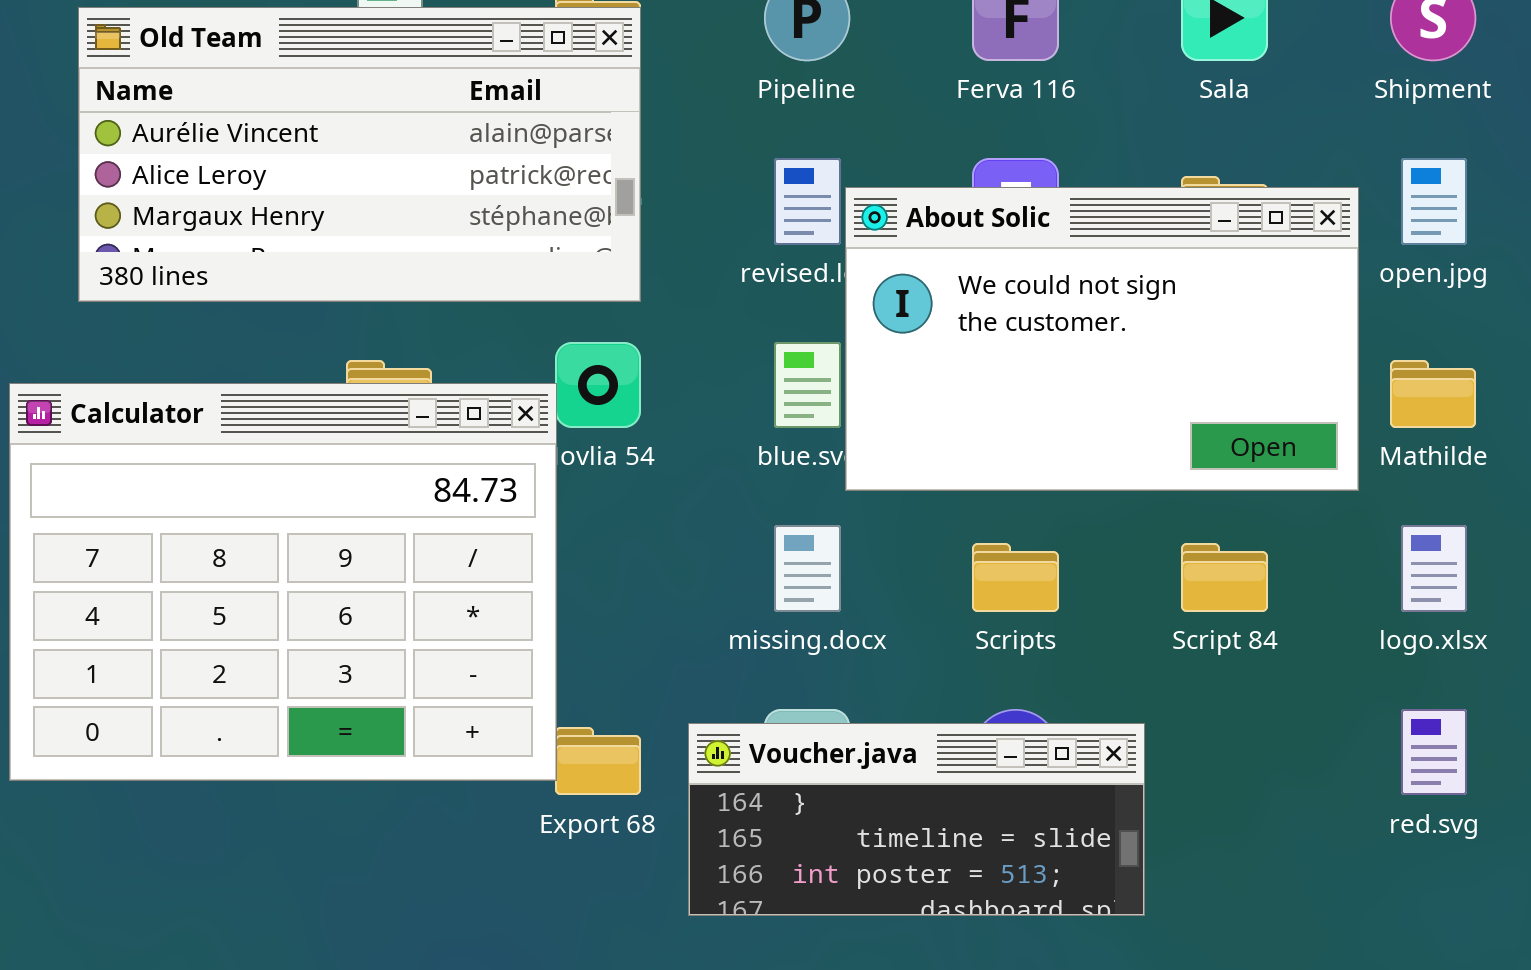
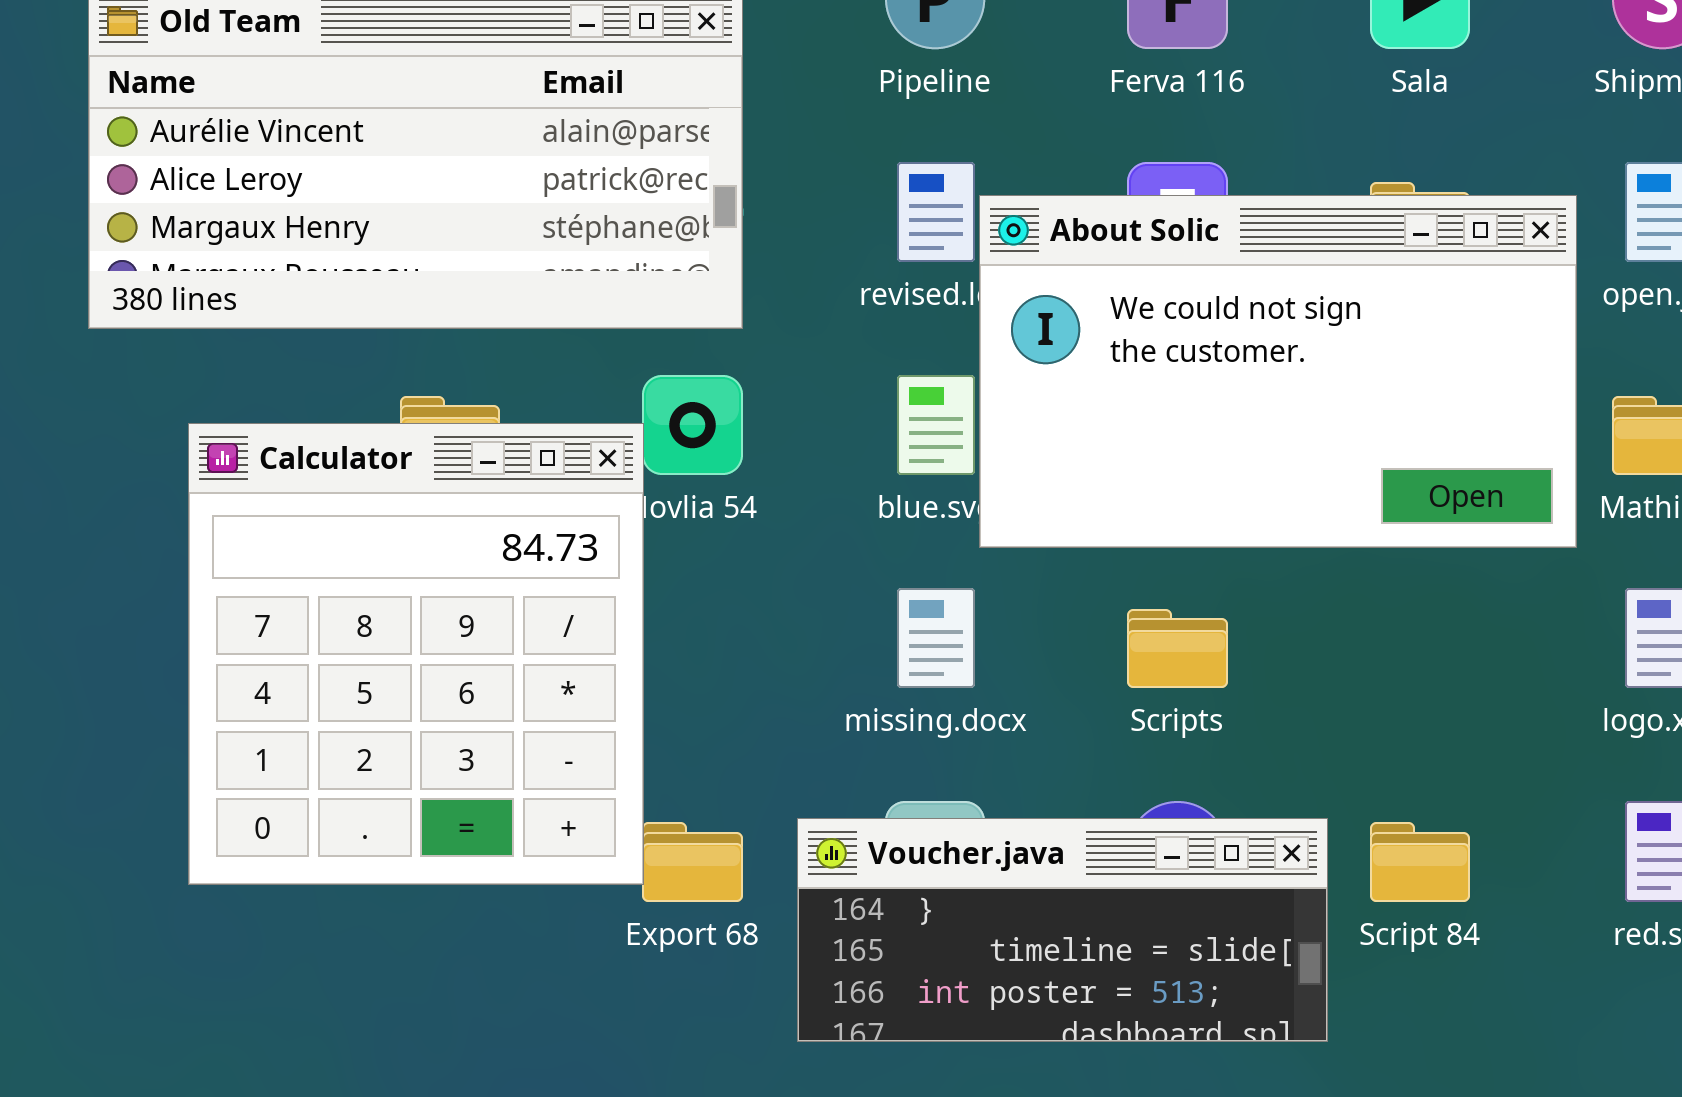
Calculator: [9,383,557,781] -> [188,423,644,885], resized
Script 84: [1181,543,1268,612] -> [1370,822,1470,902], moved

